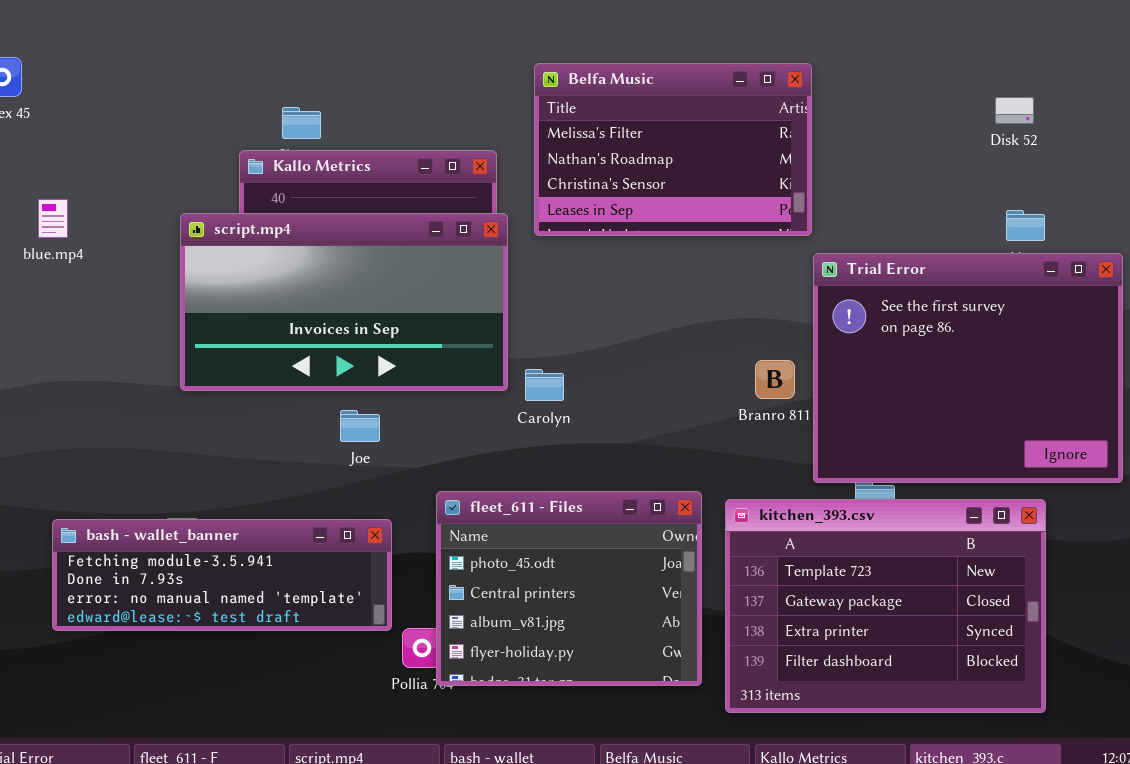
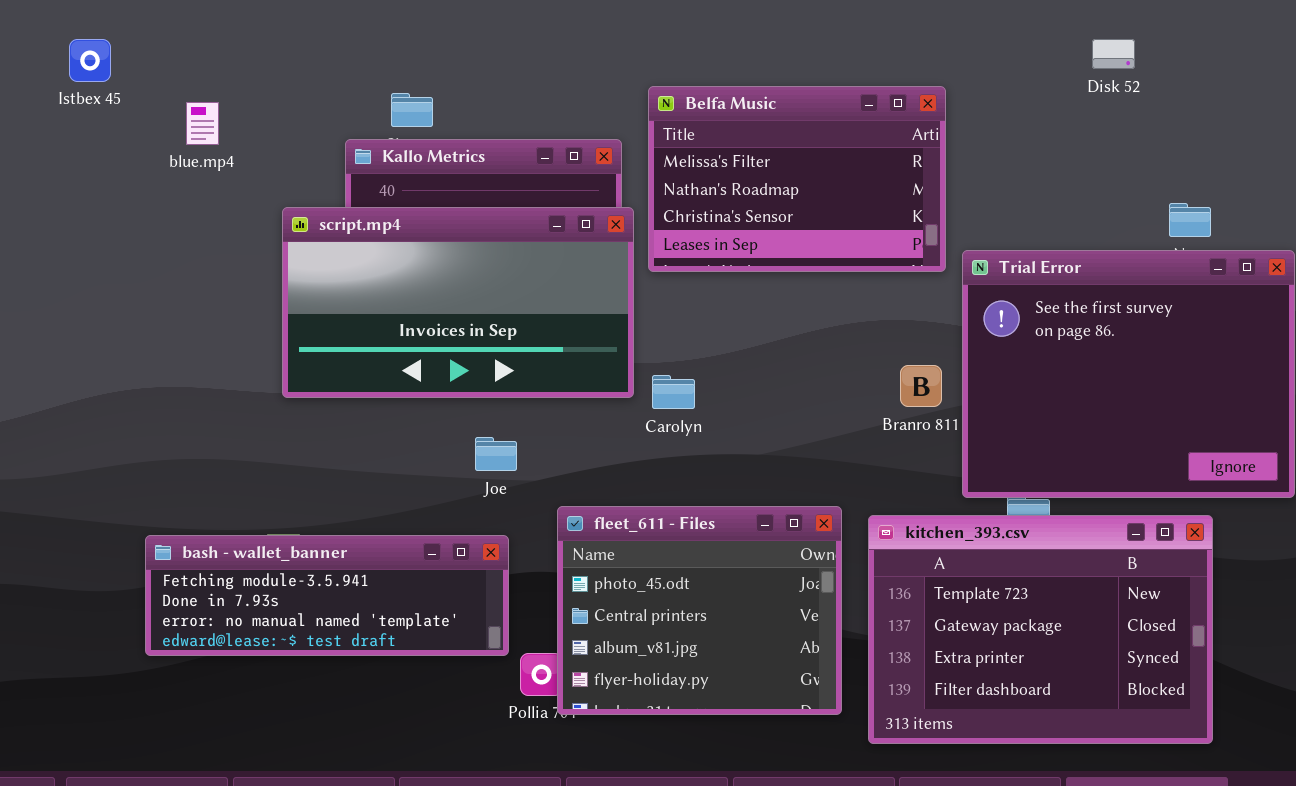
Belfa Music: [534,63,812,236] -> [648,86,946,272], moved
Disk 52: [995,97,1034,124] -> [1092,39,1135,69], moved
blue.mp4: [38,199,68,238] -> [186,102,219,145], moved
Joe: [340,410,380,442] -> [475,437,517,471], moved

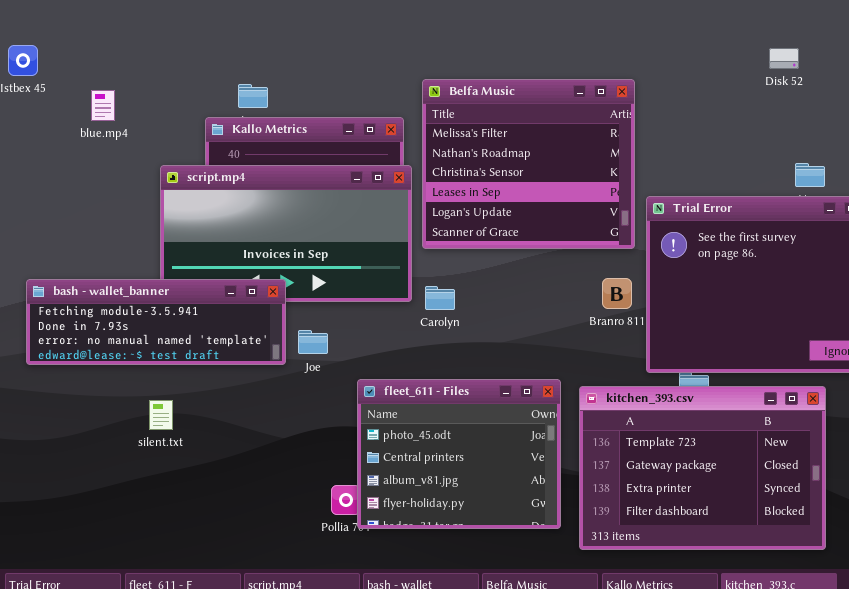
Disk 52: [1092,39,1135,69] -> [769,48,799,69], moved
Belfa Music: [648,86,946,272] -> [422,79,635,249], resized
bash - wallet_banner: [145,535,509,656] -> [26,279,286,365], moved

